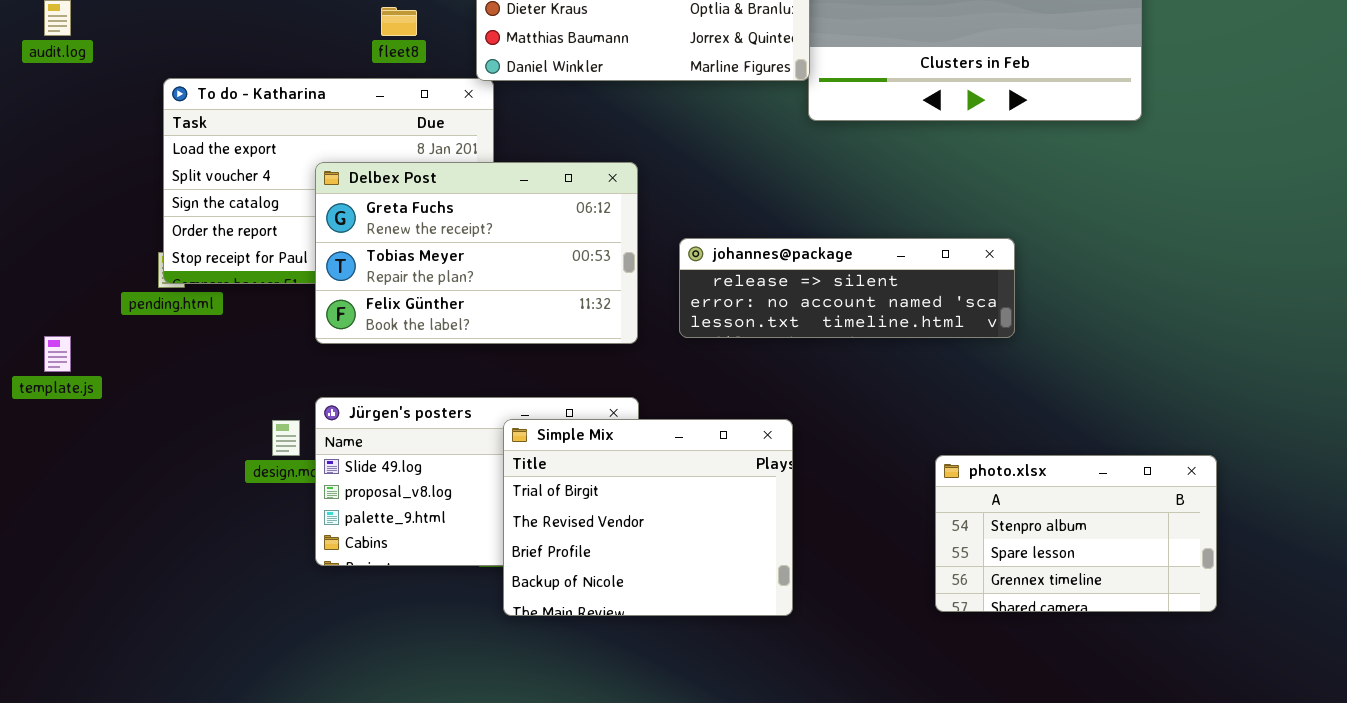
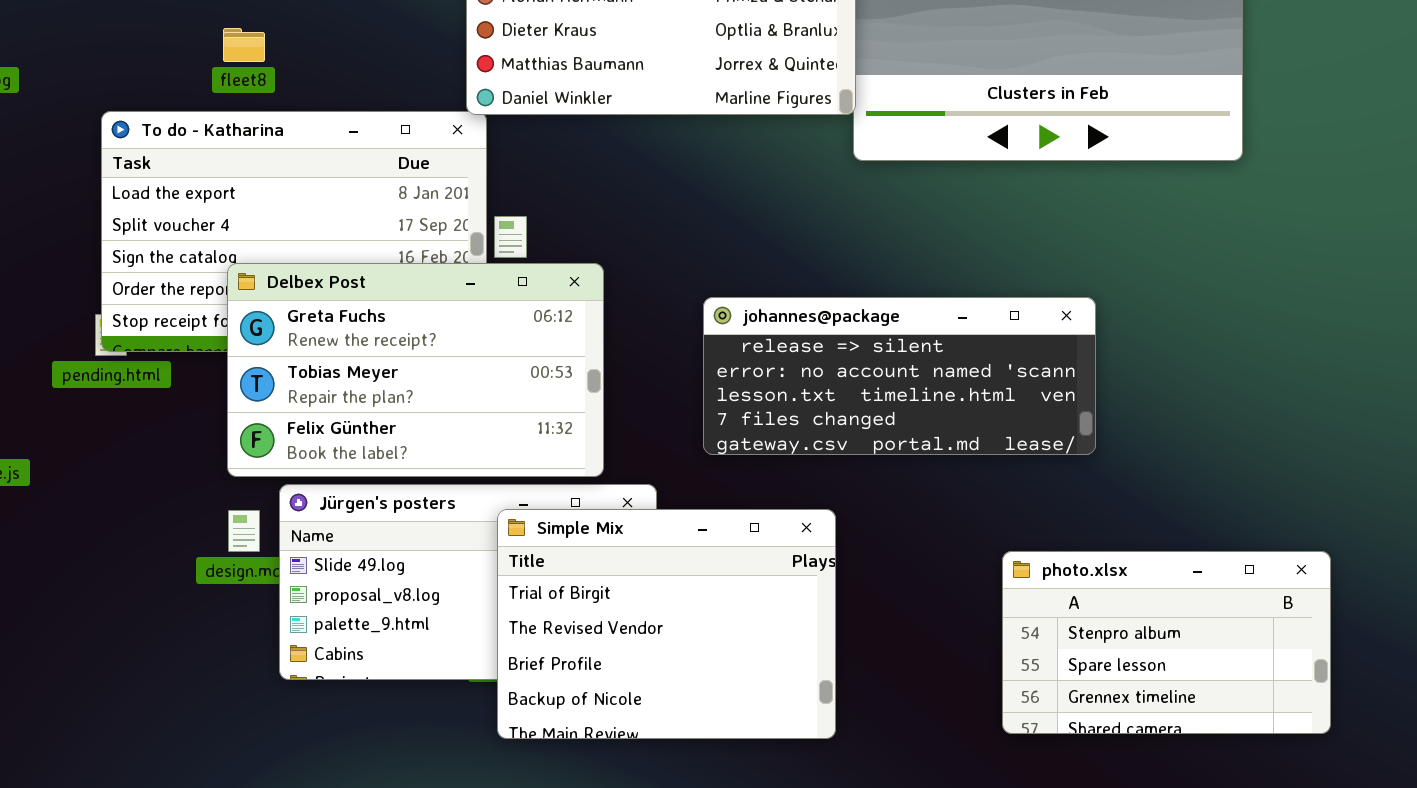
fleet8: [381,7,417,36] -> [223,28,265,62], moved
Delbex Post: [315,162,638,344] -> [227,263,604,477], moved
johannes@package: [679,238,1015,338] -> [703,297,1096,455], resized

